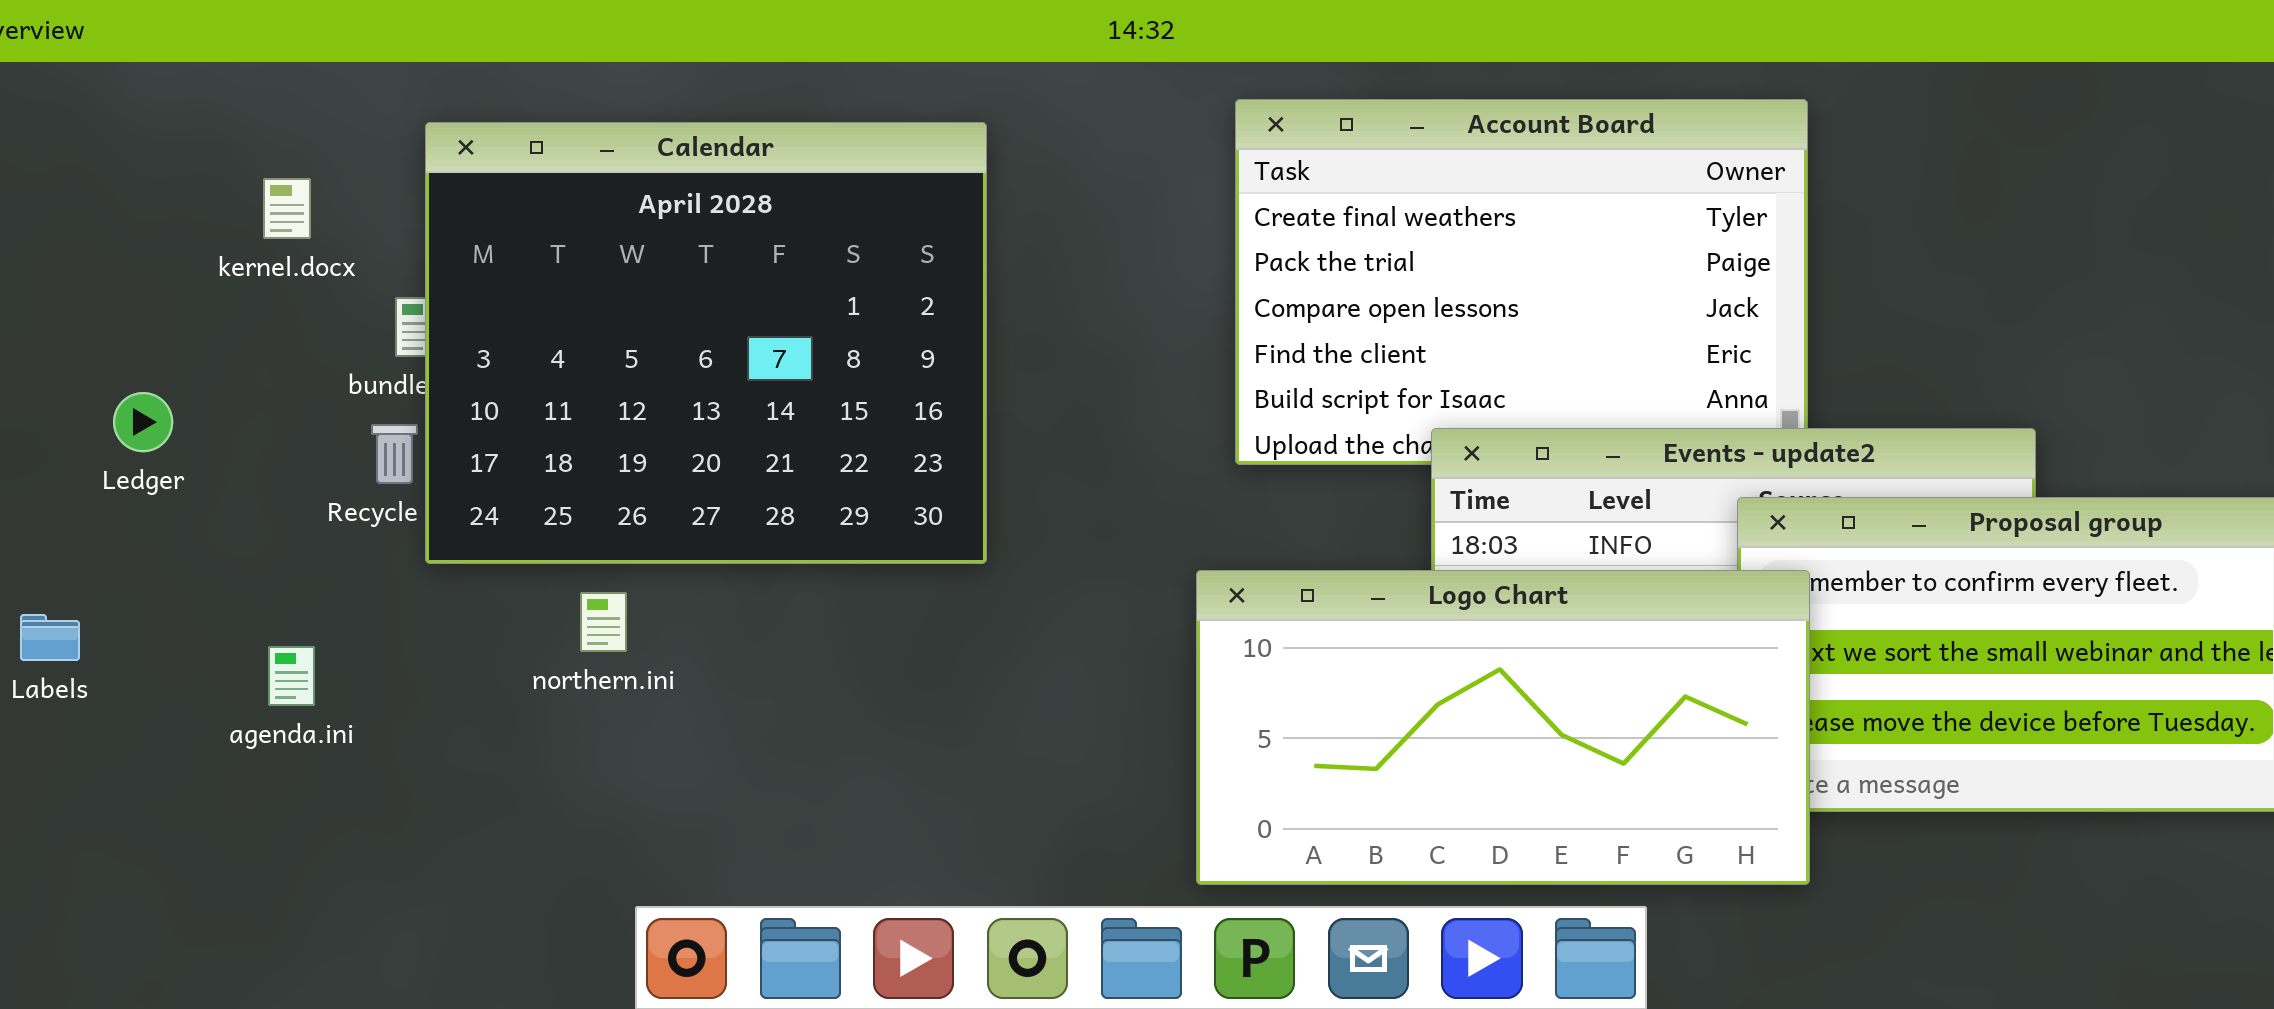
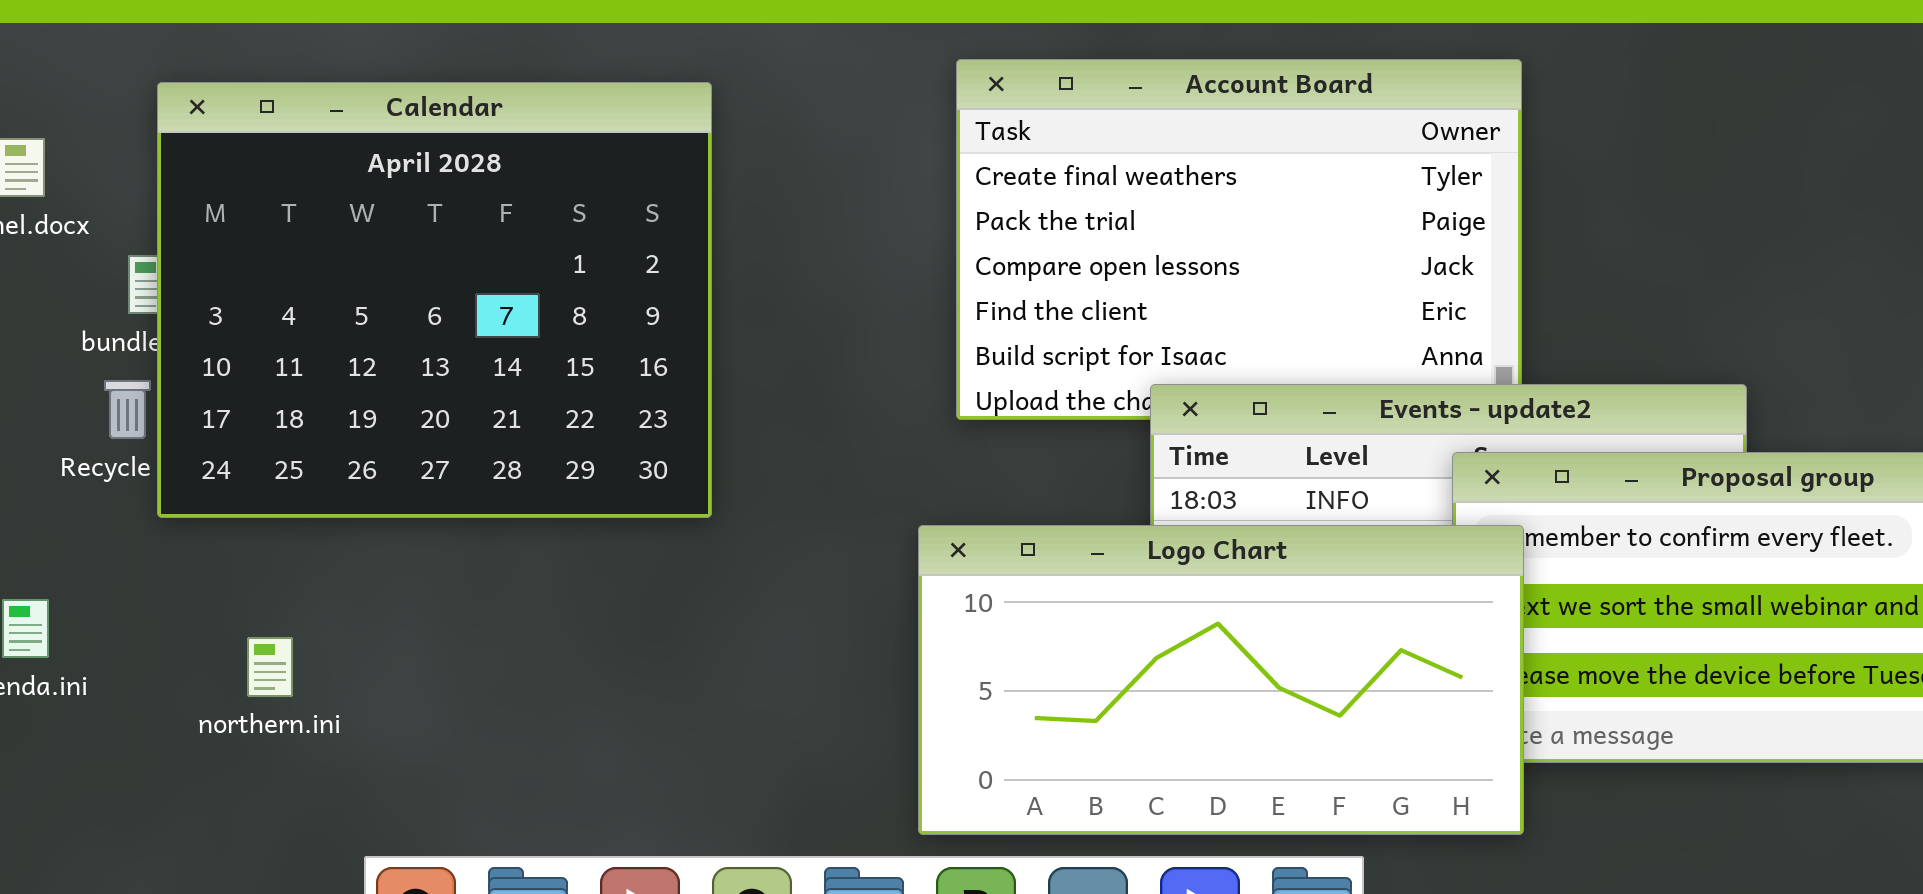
northern.ini: [580,592,627,652] -> [247,637,293,697], moved

